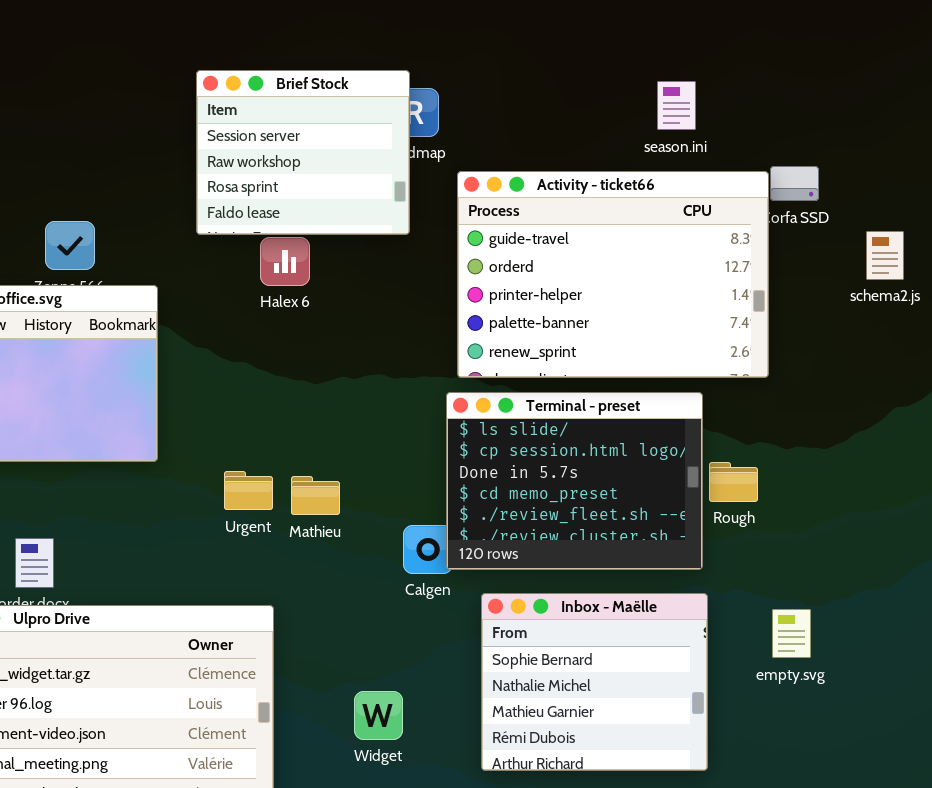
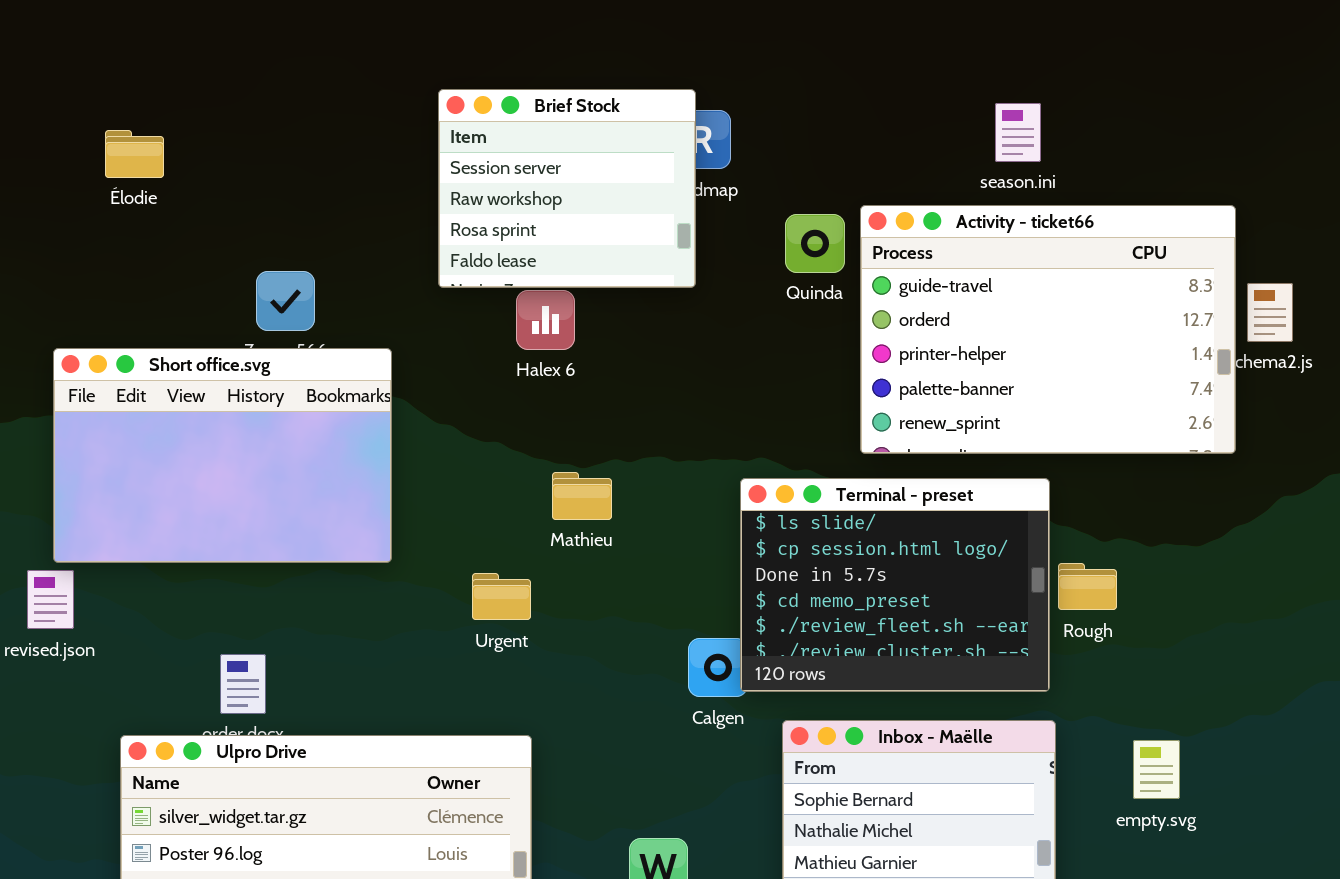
Activity - ticket66: [457,171,769,378] -> [860,205,1236,454], moved
Mathieu: [291,476,340,515] -> [552,472,612,520], moved

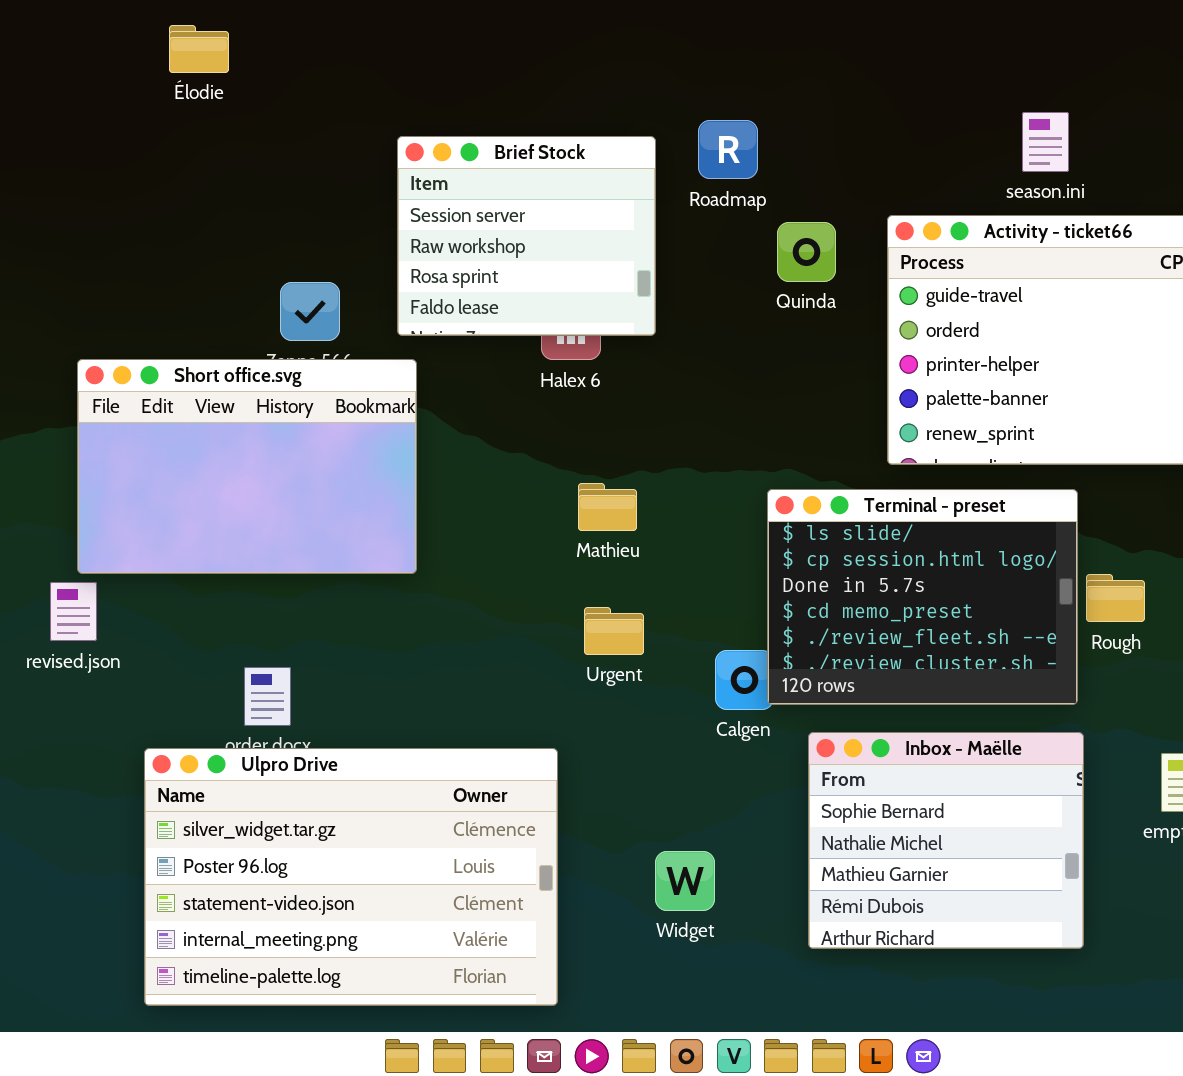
Brief Stock: [438,89,696,288] -> [397,136,656,336], moved
Élodie: [105,130,164,178] -> [169,25,229,73], moved
Quinda: [785,214,845,273] -> [777,222,836,282], moved
Urgent: [472,573,531,620] -> [584,607,644,655], moved

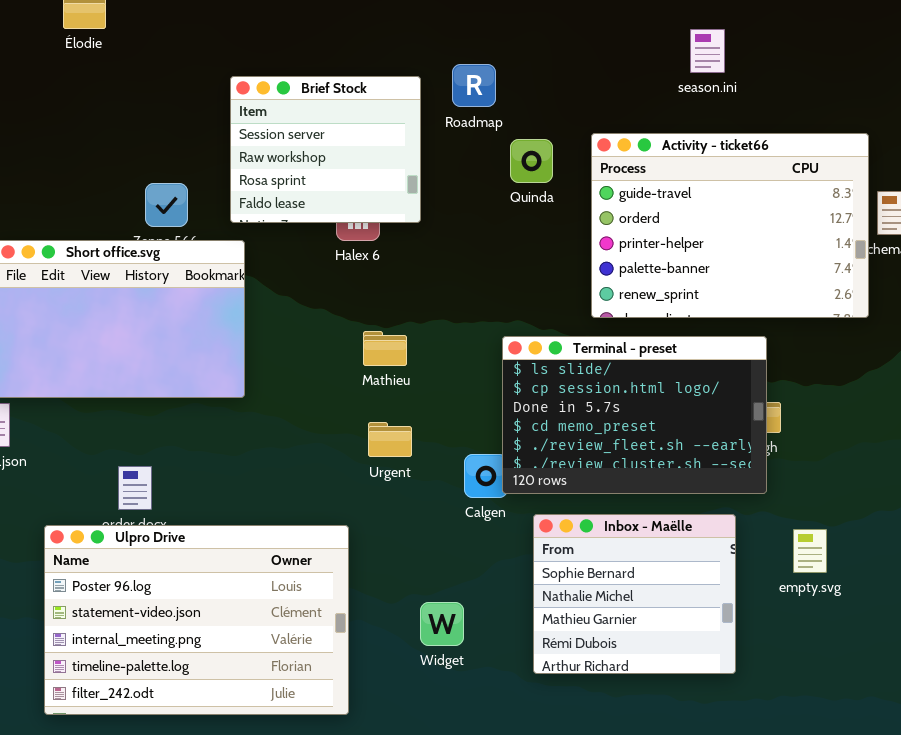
season.ini: [1022,112,1069,172] -> [690,29,725,73], moved
Terminal - preset: [767,489,1078,705] -> [502,336,767,494], resized
Ulpro Drive: [144,748,558,1006] -> [44,525,349,715], scrolled down 1 row

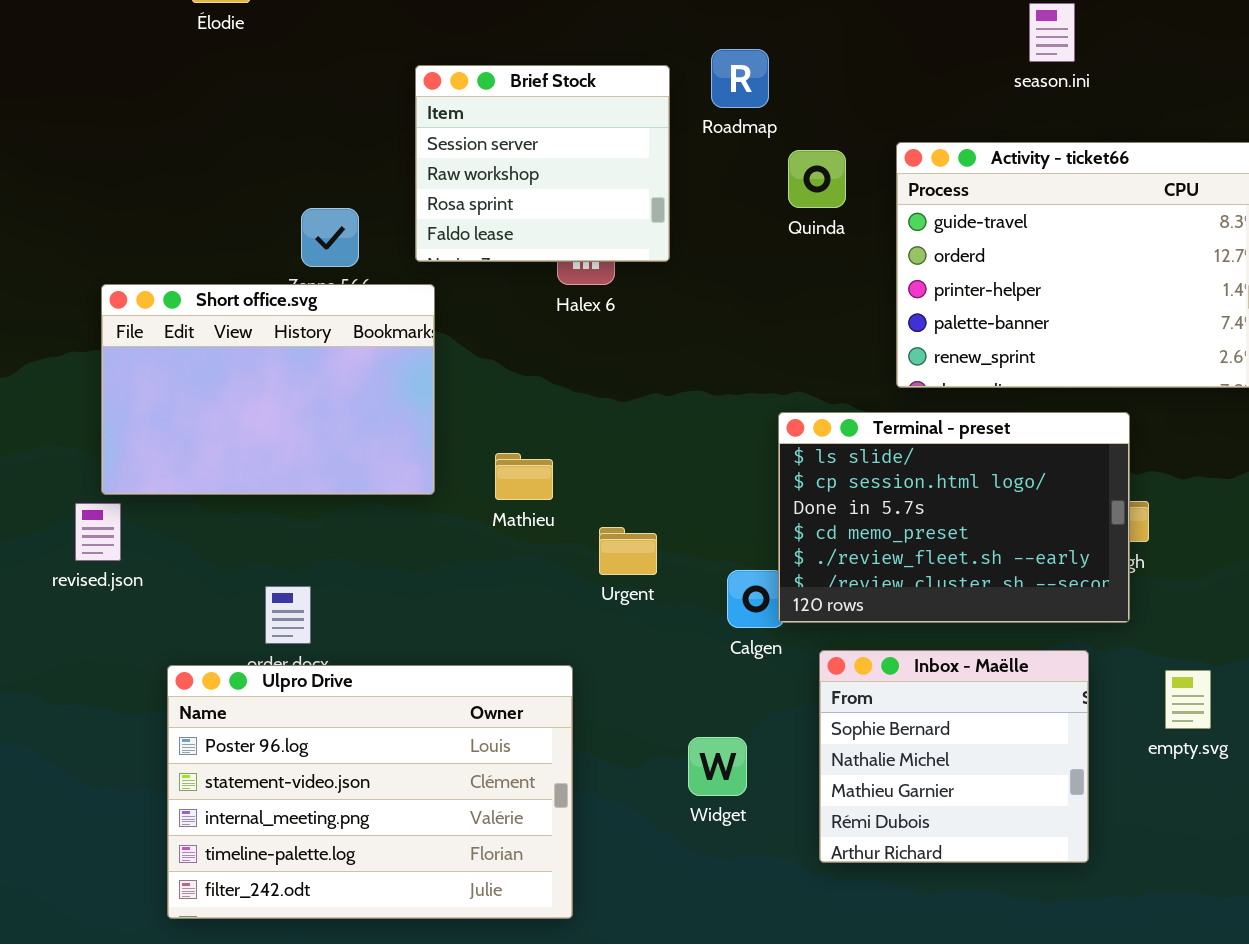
Mathieu: [363,331,407,366] -> [495,453,553,500], moved
Widget: [420,602,464,646] -> [688,737,747,796], moved

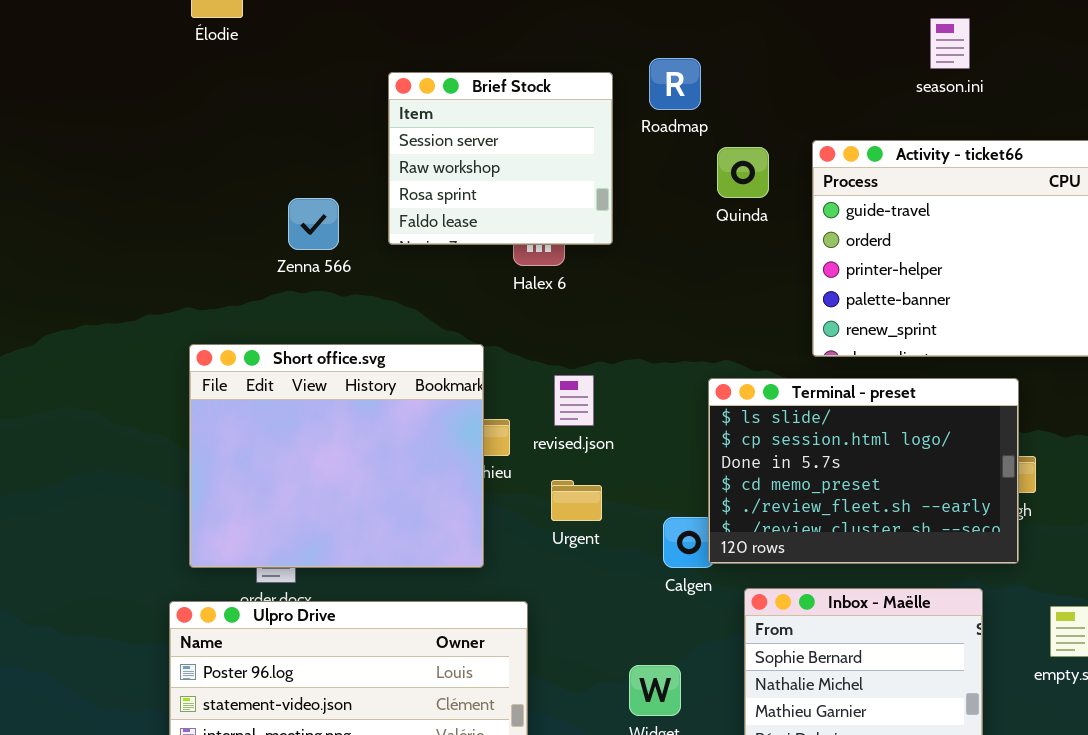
Short office.svg: [101,284,435,495] -> [189,344,484,568], moved, resized
revised.json: [75,503,121,561] -> [554,375,594,426], moved

